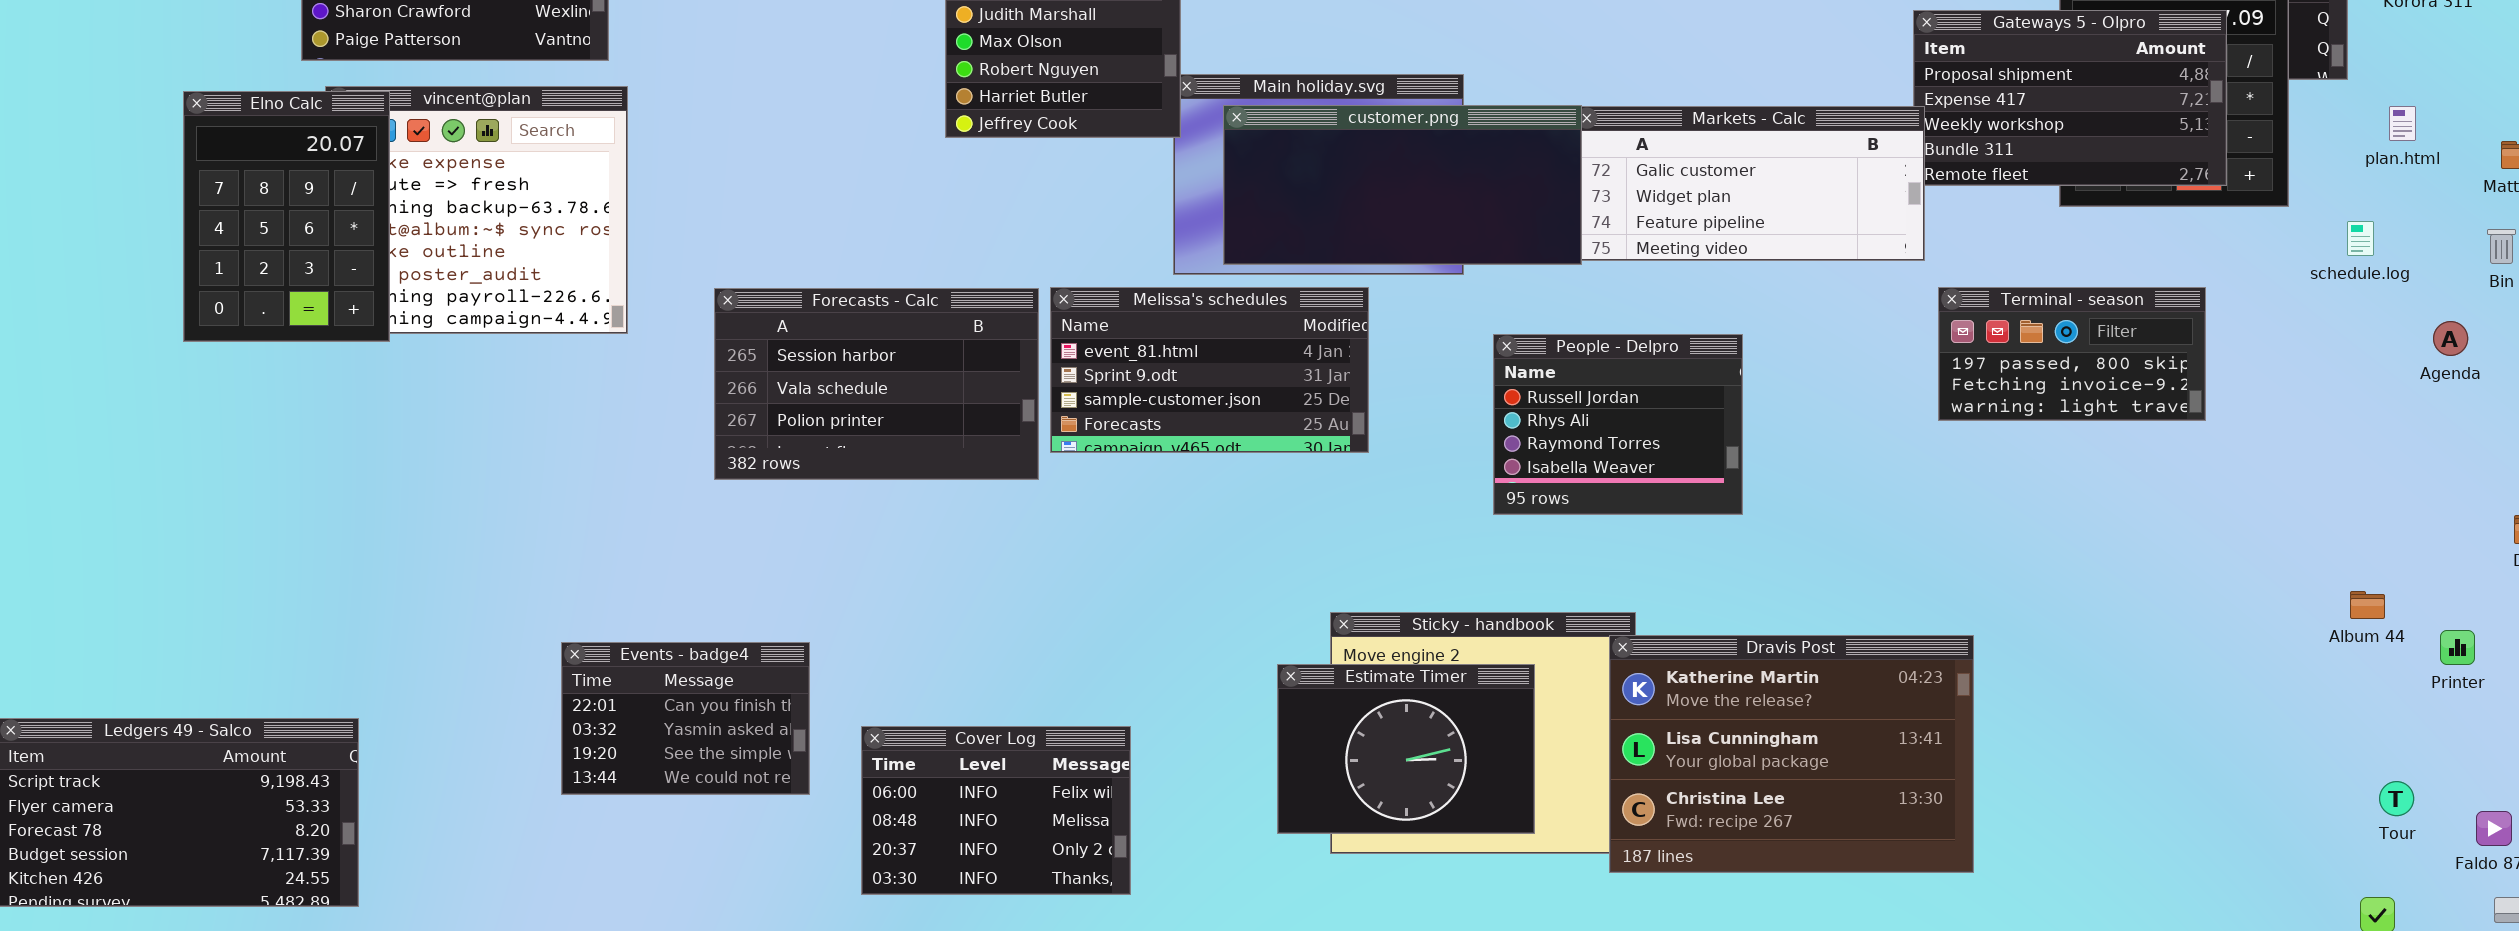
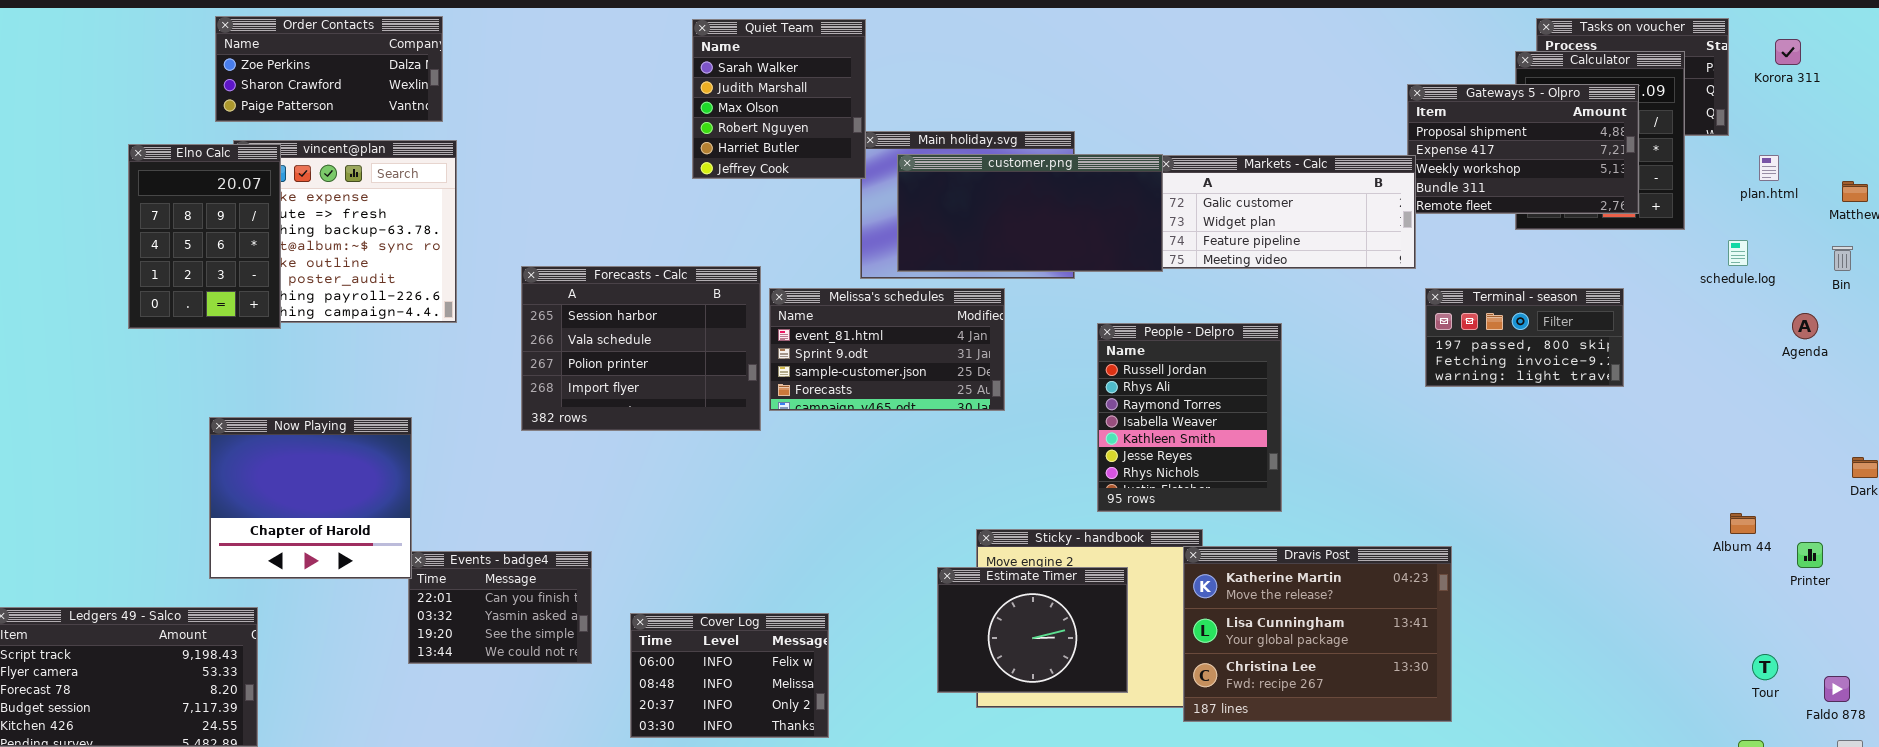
Forecasts - Calc: [714,288,1039,480] -> [521,266,761,431], resized
People - Delpro: [1493,334,1743,515] -> [1097,323,1282,512], resized
Now Playing: none -> [209,417,412,579], opened

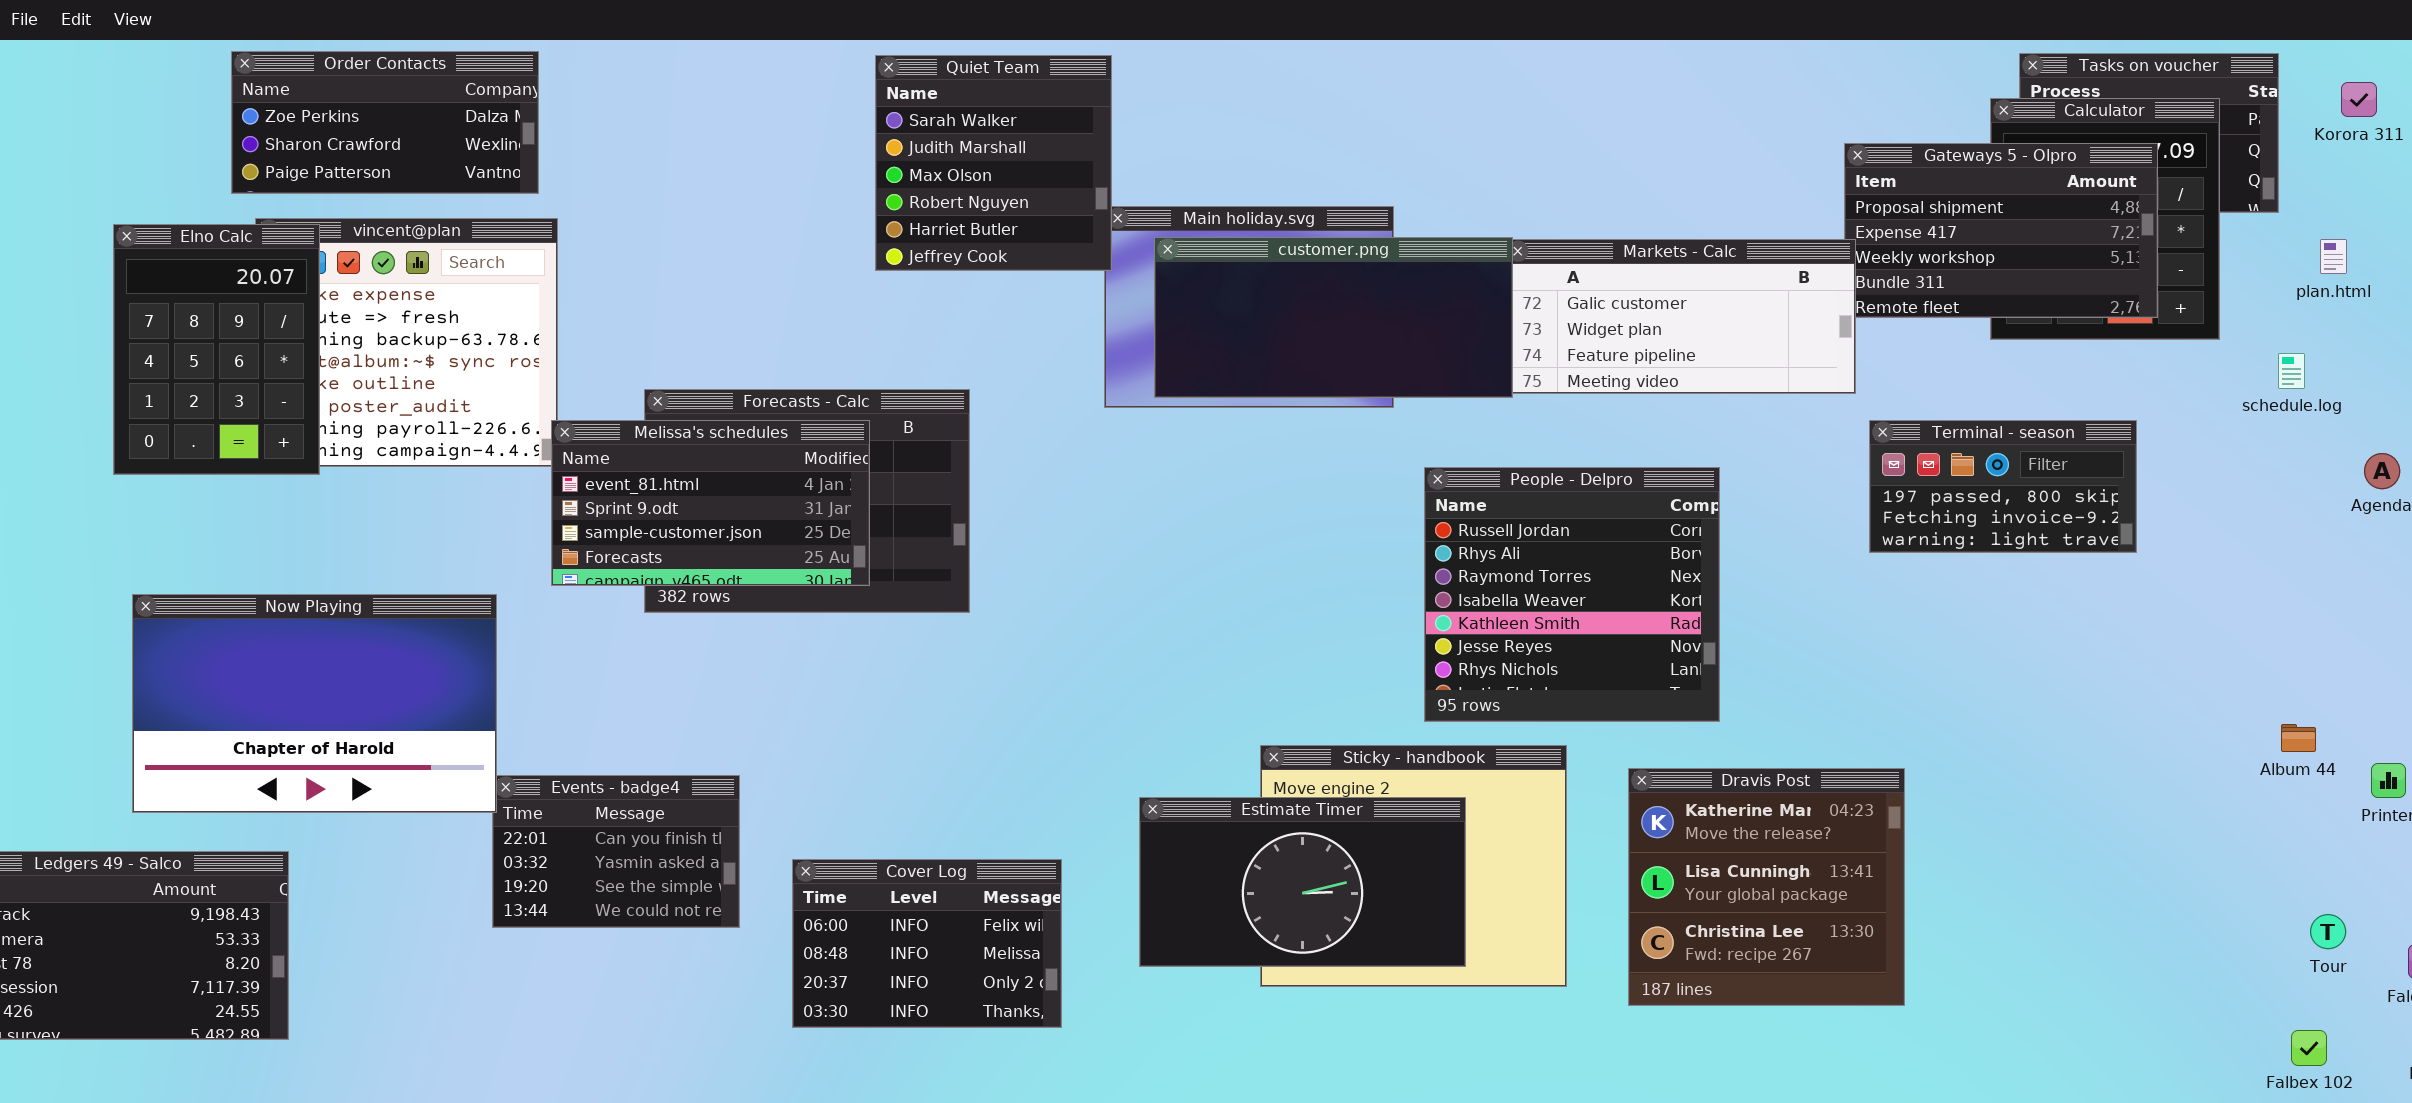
Melissa's schedules: [769,288,1005,411] -> [551,420,870,586], moved
People - Delpro: [1097,323,1282,512] -> [1424,467,1720,722], resized
Now Playing: [209,417,412,579] -> [132,594,497,813], resized
Dravis Post: [1183,546,1452,722] -> [1628,768,1905,1006], resized
Estimate Timer: [937,567,1128,693] -> [1139,797,1466,967], resized

